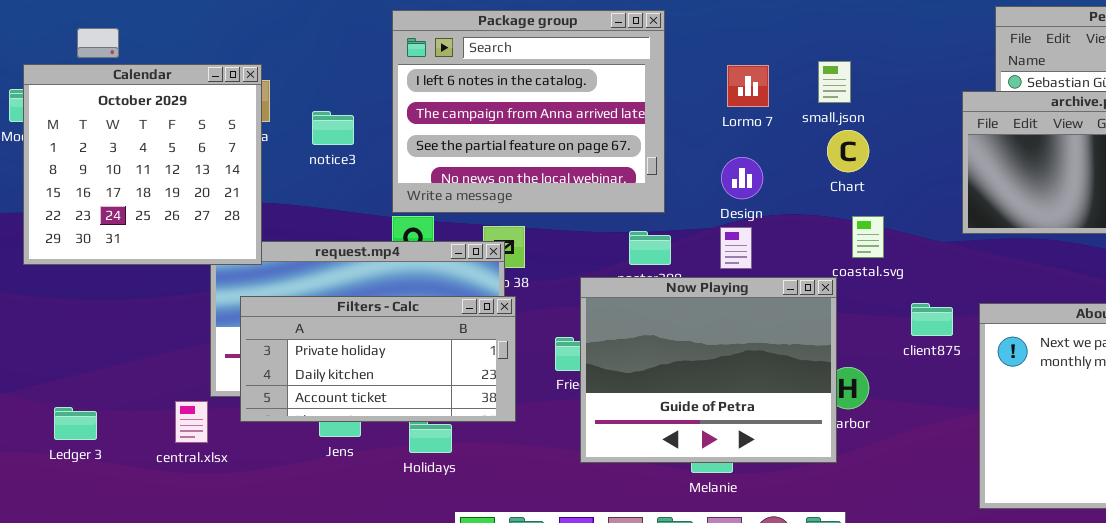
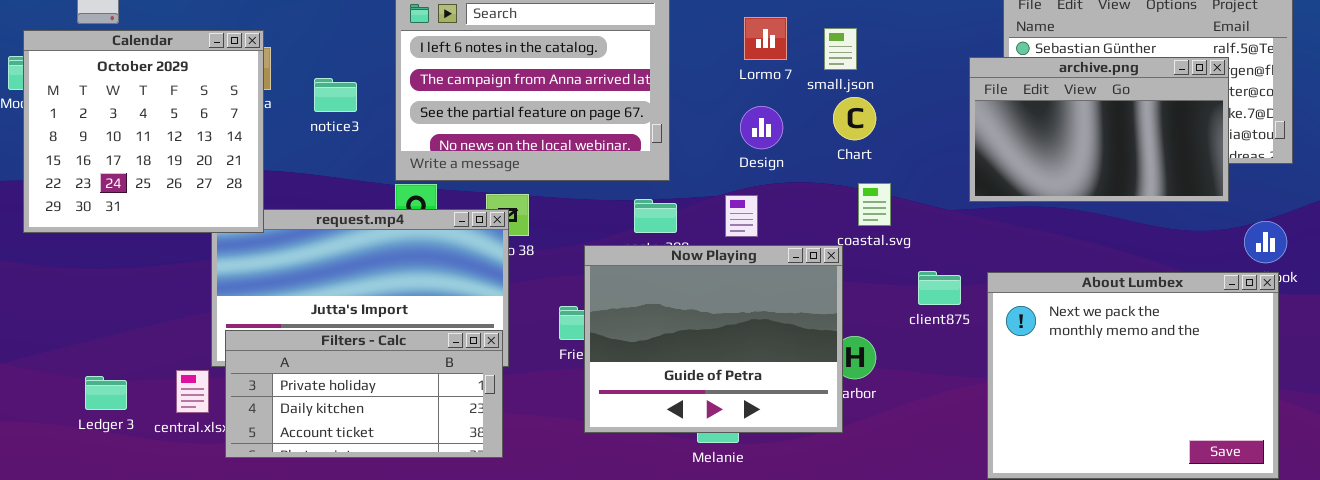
Lormo 7: [727,65,769,107] -> [744,17,787,60], moved
Design: [721,157,763,199] -> [740,106,783,149], moved
Filters - Calc: [240,296,516,422] -> [225,330,503,458], moved
Ledger 3: [54,407,97,440] -> [85,376,127,410], moved

